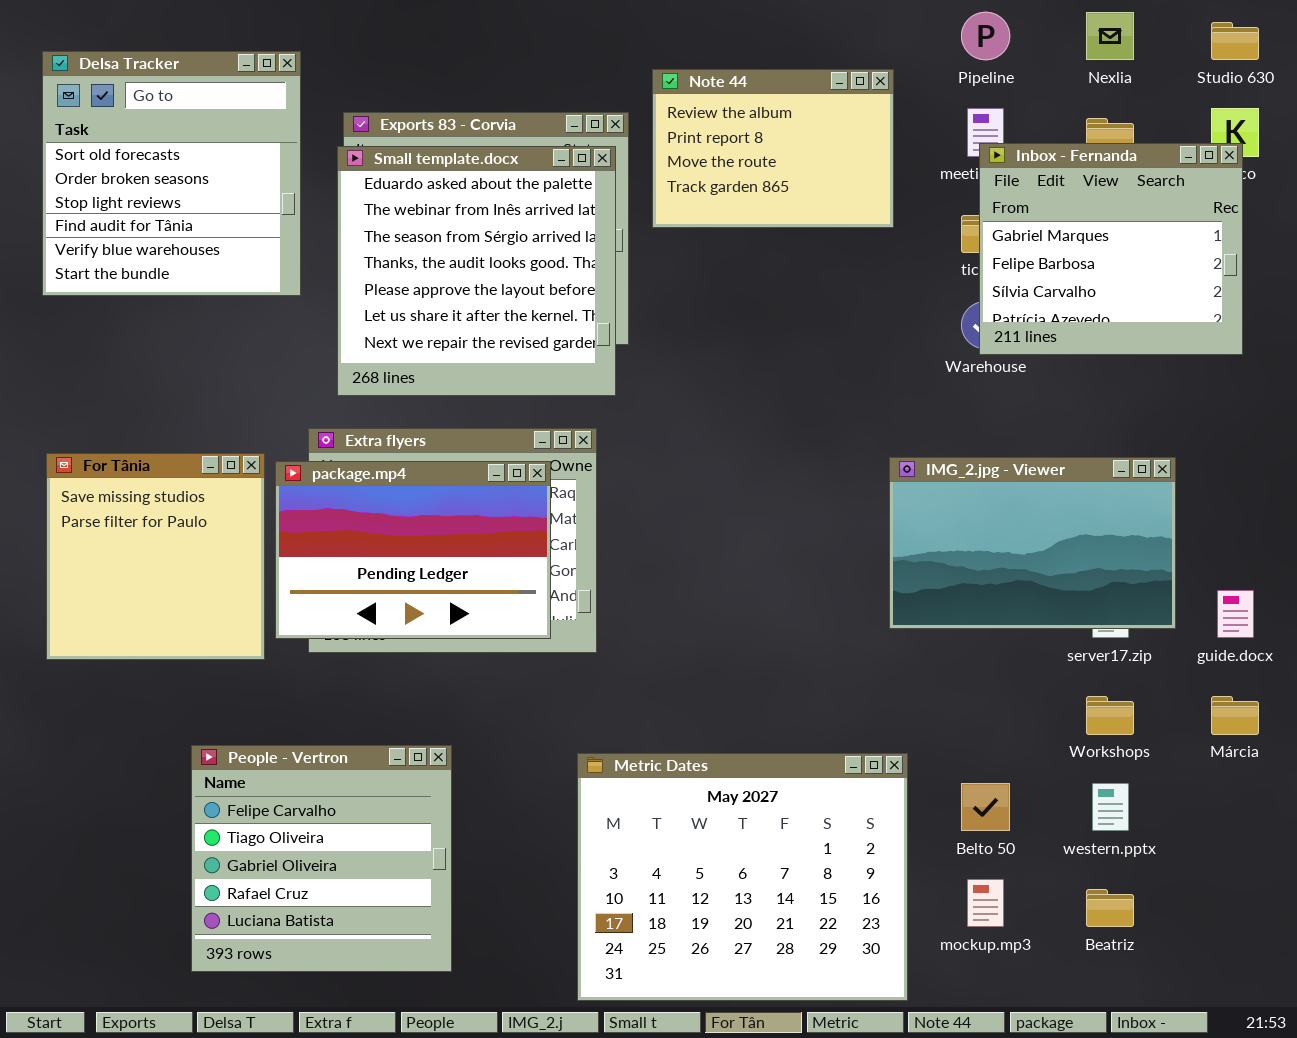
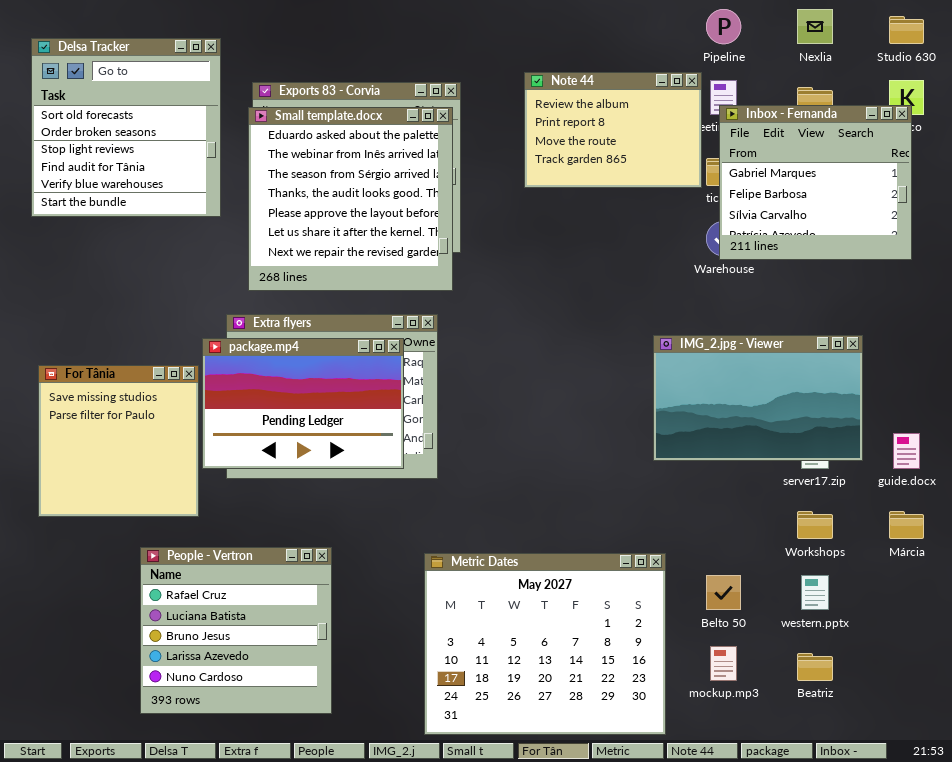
Note 44: [652,69,894,228] -> [524,72,702,188], moved
For Tânia: [46,453,265,660] -> [38,365,199,517], moved
People - Vertron: [191,745,452,972] -> [140,547,332,714], scrolled down 3 rows

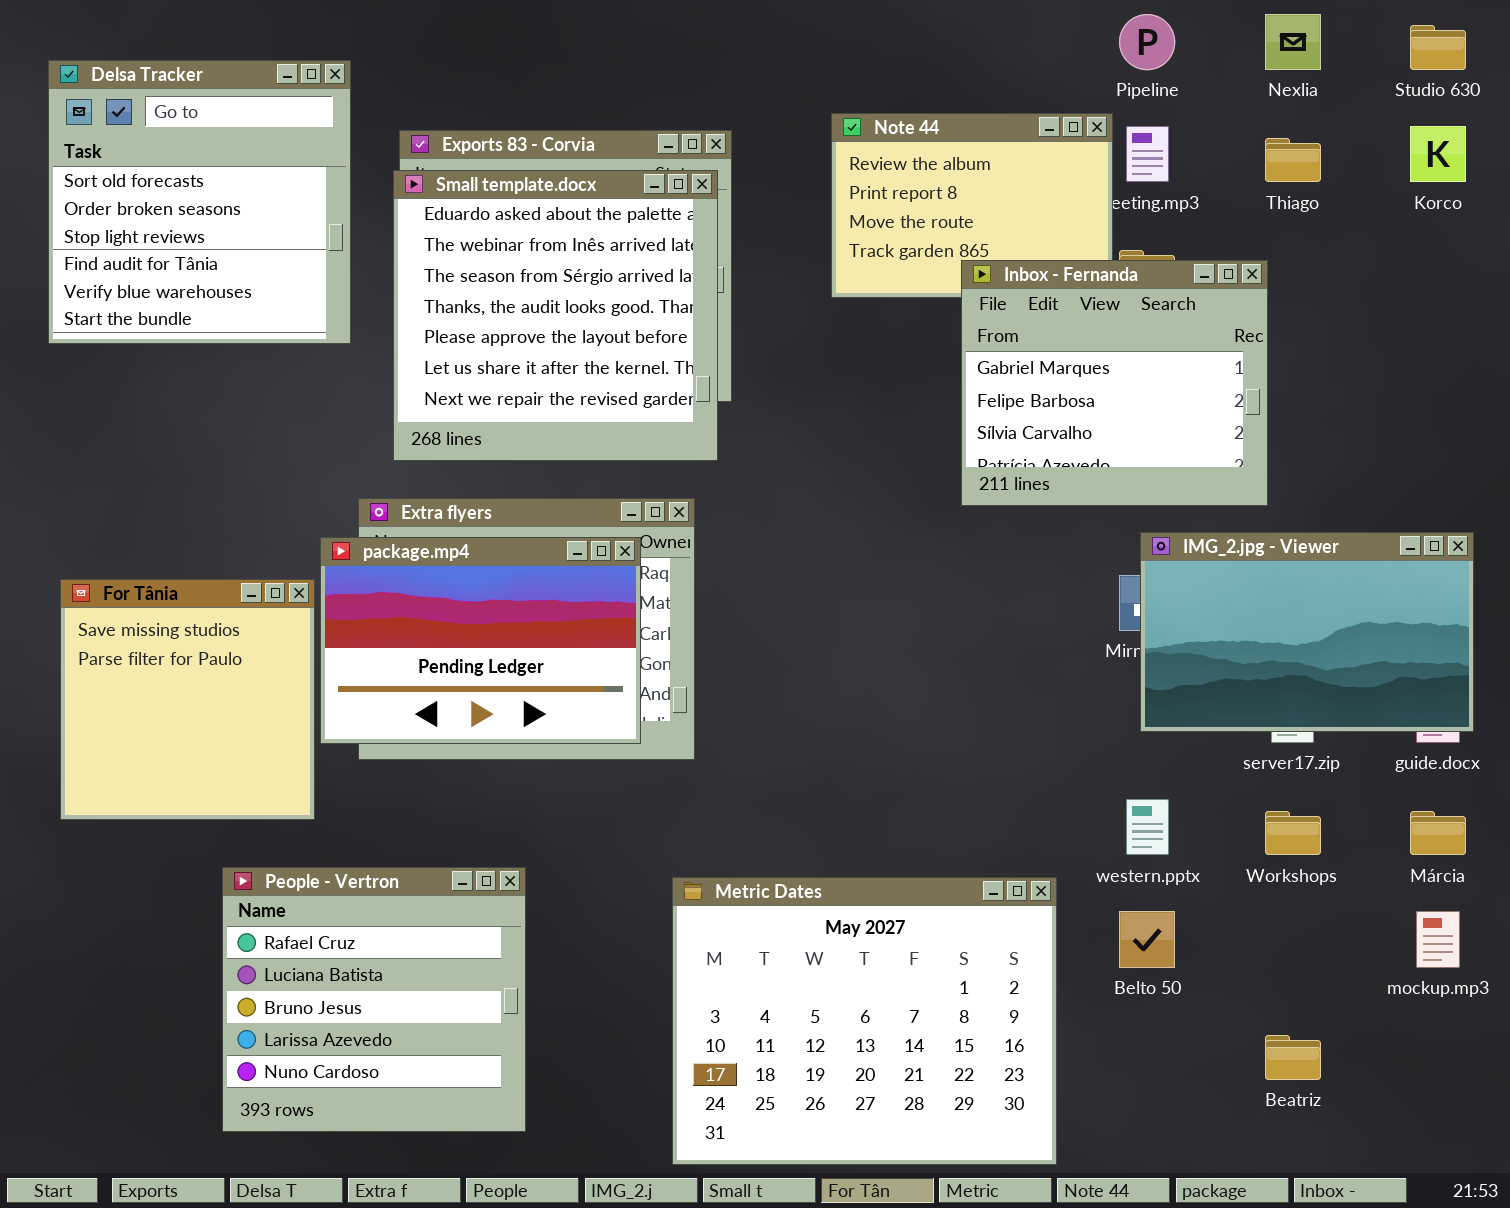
Inbox - Fernanda: [719,105,912,260] -> [961,260,1268,506], moved
IMG_2.jpg - Viewer: [653,335,863,461] -> [1140,532,1474,732], moved
western.pptx: [801,575,829,610] -> [1126,799,1169,855], moved
mockup.mp3: [710,646,737,681] -> [1416,911,1460,968], moved

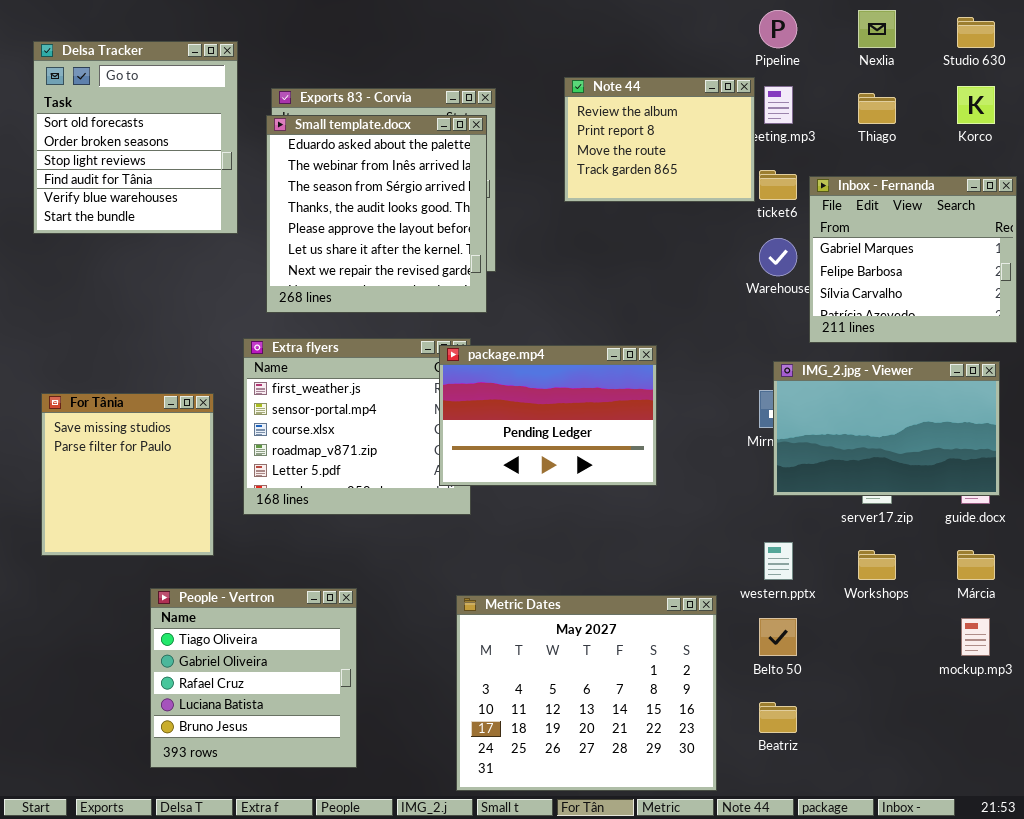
Inbox - Fernanda: [961,260,1268,506] -> [809,176,1017,343], moved
package.mp4: [320,537,641,744] -> [439,345,657,486], moved
People - Vertron: [222,867,526,1132] -> [150,588,357,768], scrolled up 2 rows
Beatriz: [1265,1035,1321,1080] -> [759,702,797,733], moved

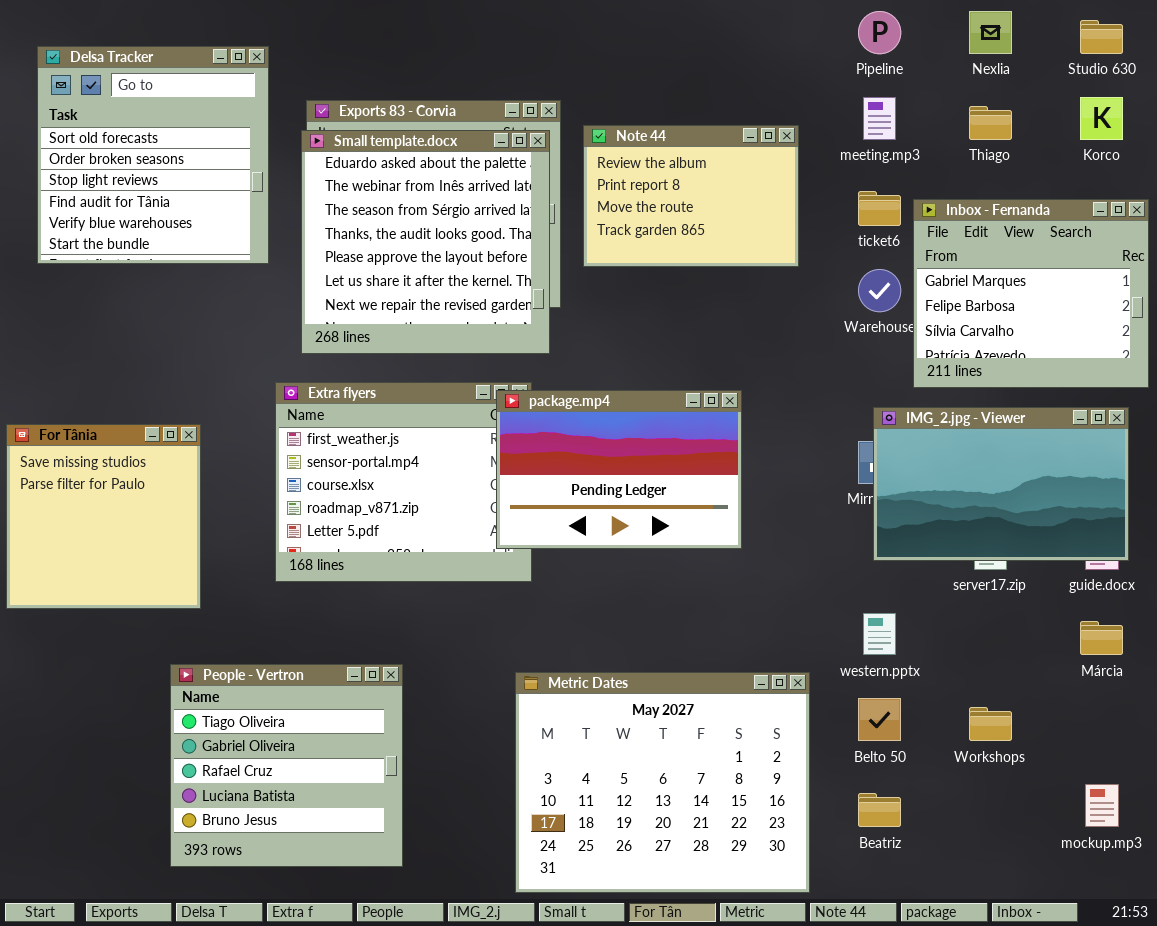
Note 44: [564,77,755,202] -> [583,125,799,267], moved
For Tânia: [41,393,214,556] -> [6,424,201,609], moved
Workshops: [858,550,896,580] -> [969,707,1012,741], moved
mockup.mp3: [961,618,990,656] -> [1085,784,1119,827], moved

